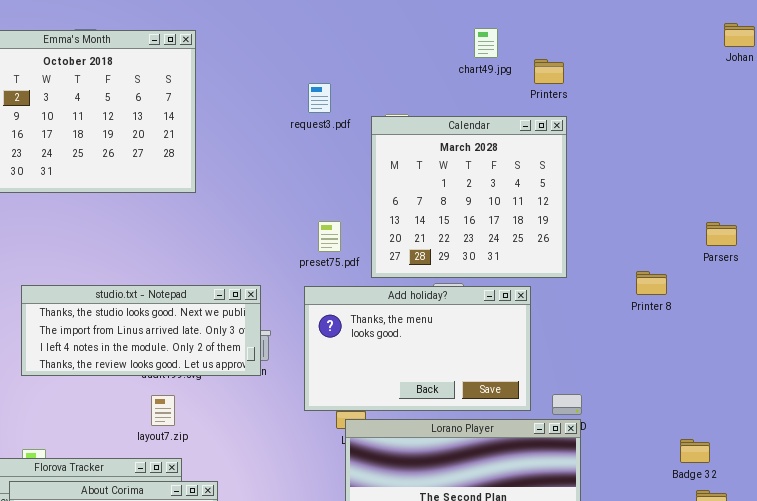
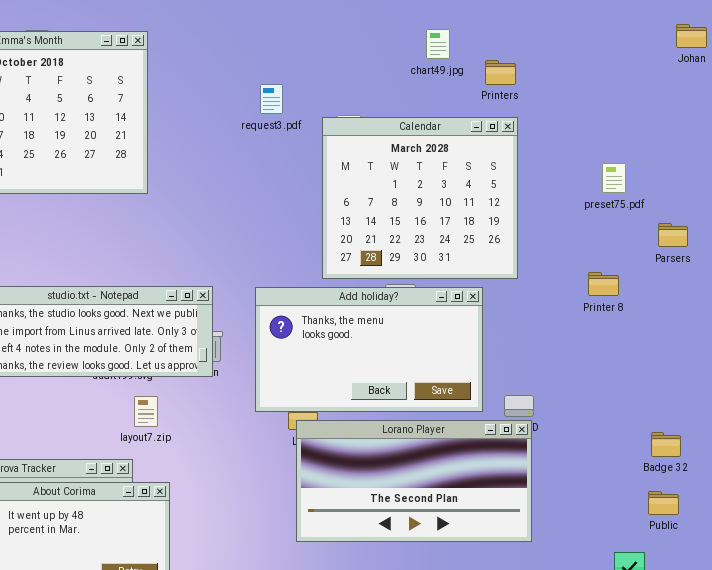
preset75.pdf: [318,221,341,252] -> [602,163,626,193], moved
layout7.zip: [151,395,175,426] -> [134,396,158,427], moved
Badge 32: [680,439,710,463] -> [651,432,681,457], moved

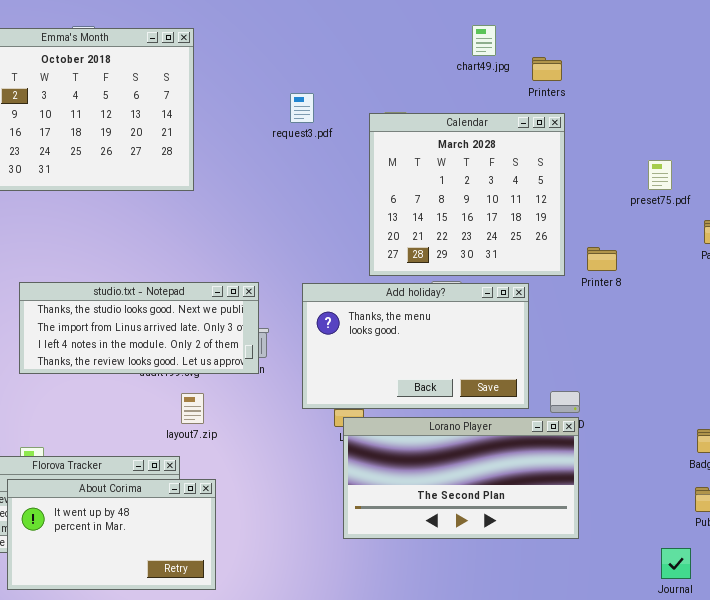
request3.pdf: [260,84,283,114] -> [290,93,314,123], moved
Printer 8: [588,272,619,296] -> [587,247,617,271], moved

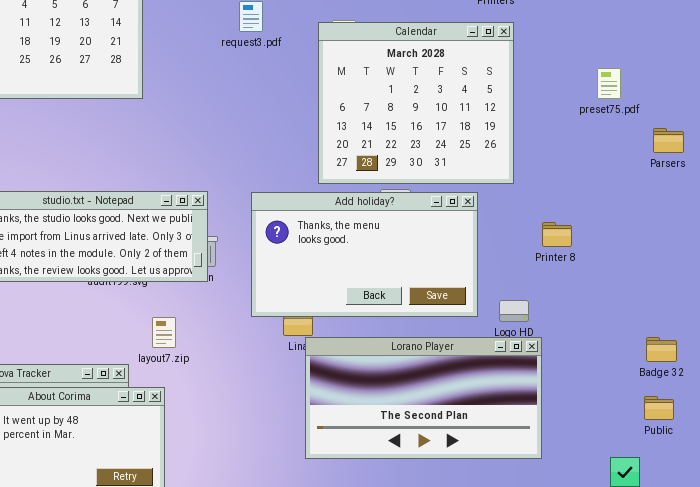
Printer 8: [587,247,617,271] -> [542,222,572,247], moved
layout7.zip: [181,393,204,424] -> [152,317,176,348], moved
Lorano Player: [343,417,579,539] -> [305,337,542,459], moved

